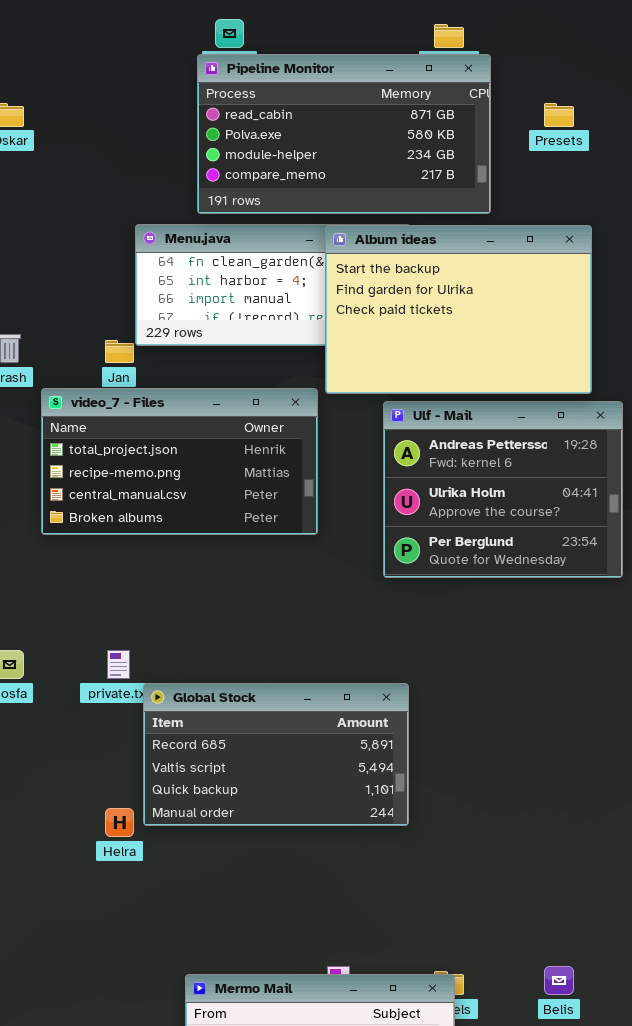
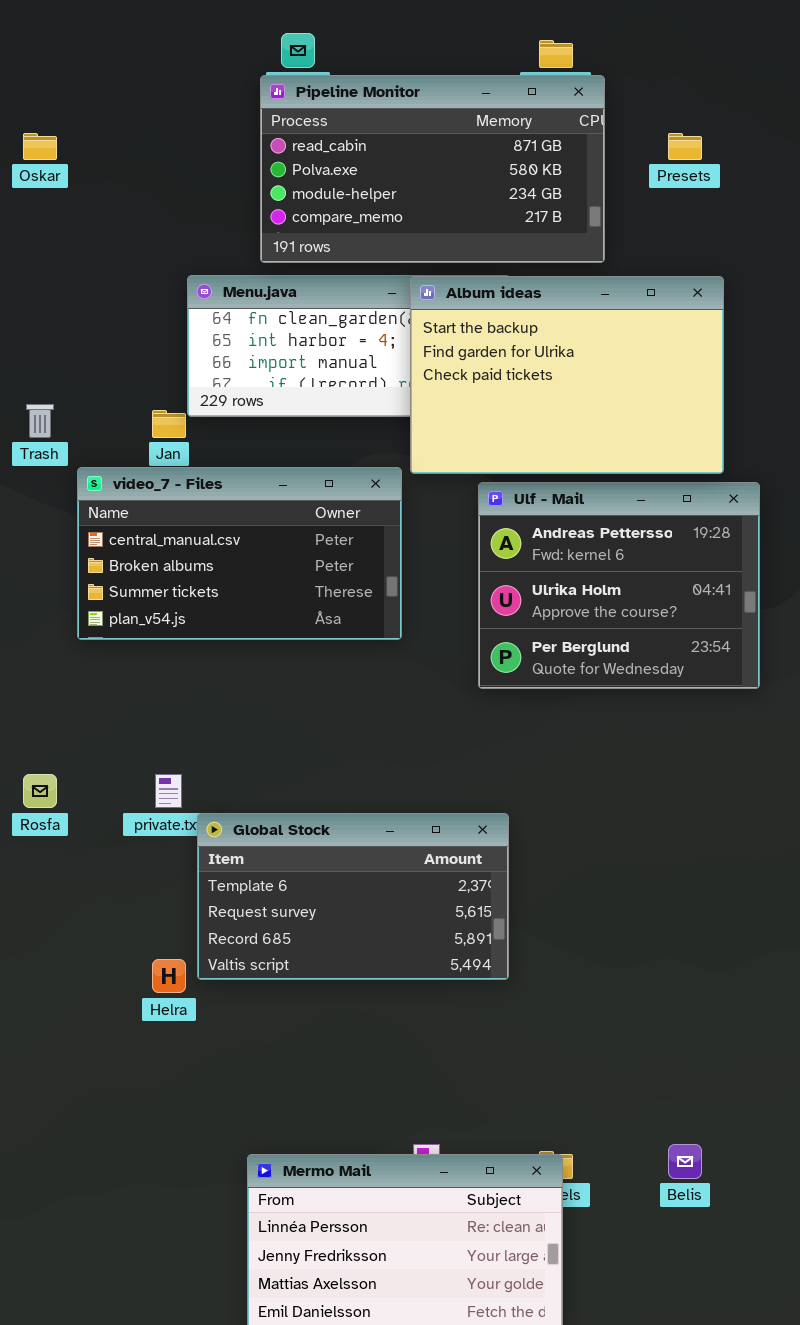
video_7 - Files: [41,388,318,535] -> [77,467,402,640], scrolled down 2 rows
Global Stock: [143,683,409,826] -> [197,813,509,980], scrolled up 2 rows

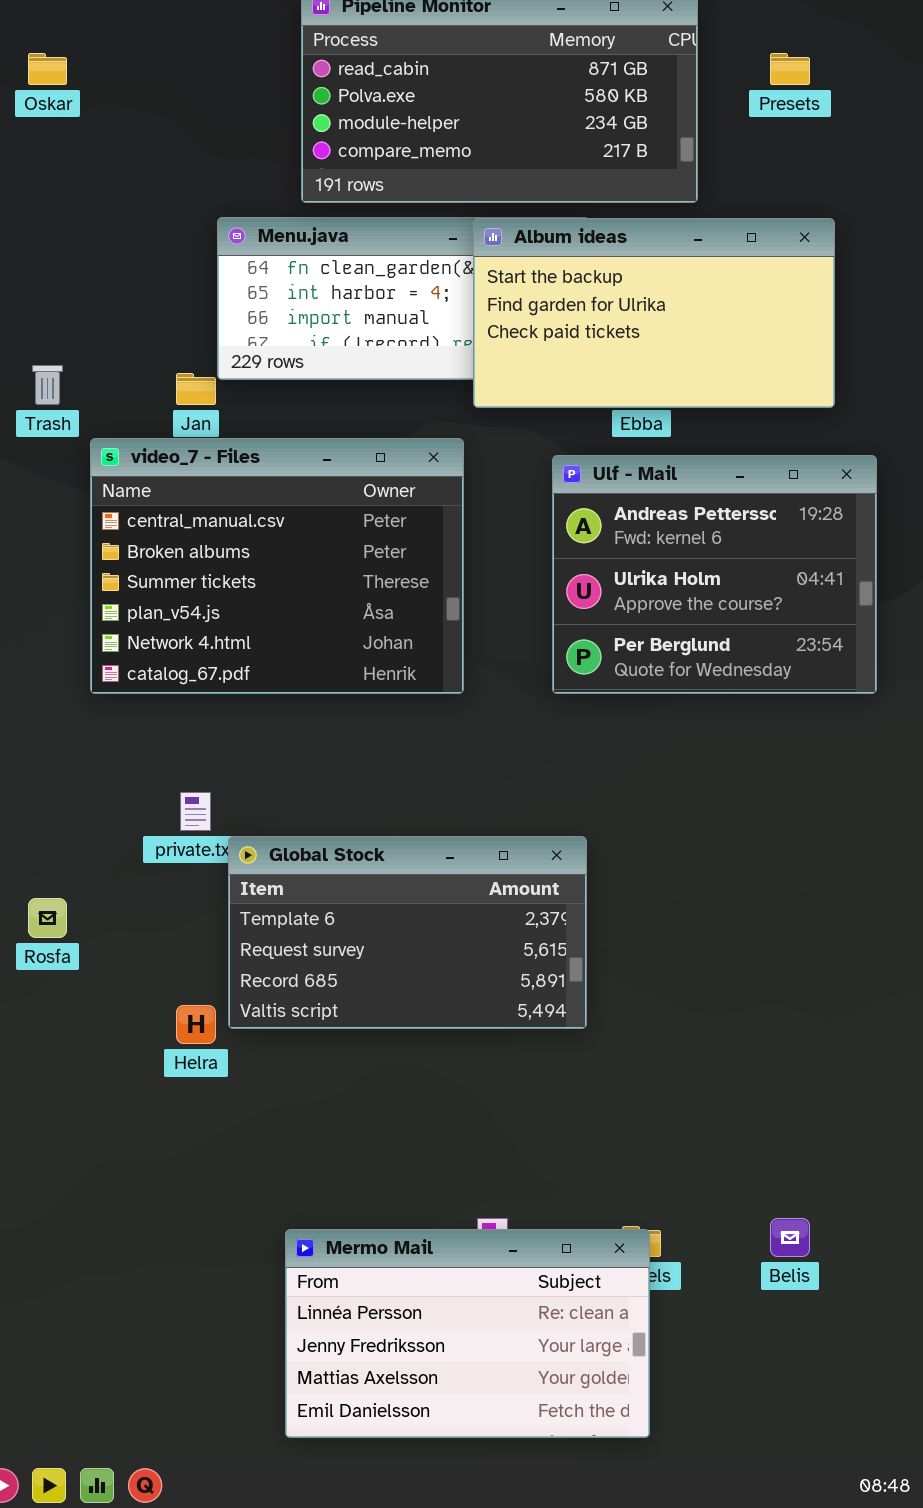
Album ideas: [410,276,724,474] -> [473,218,835,408], resized
video_7 - Files: [77,467,402,640] -> [90,438,464,694], resized
Rosfa: [23,774,57,808] -> [28,898,67,938], moved

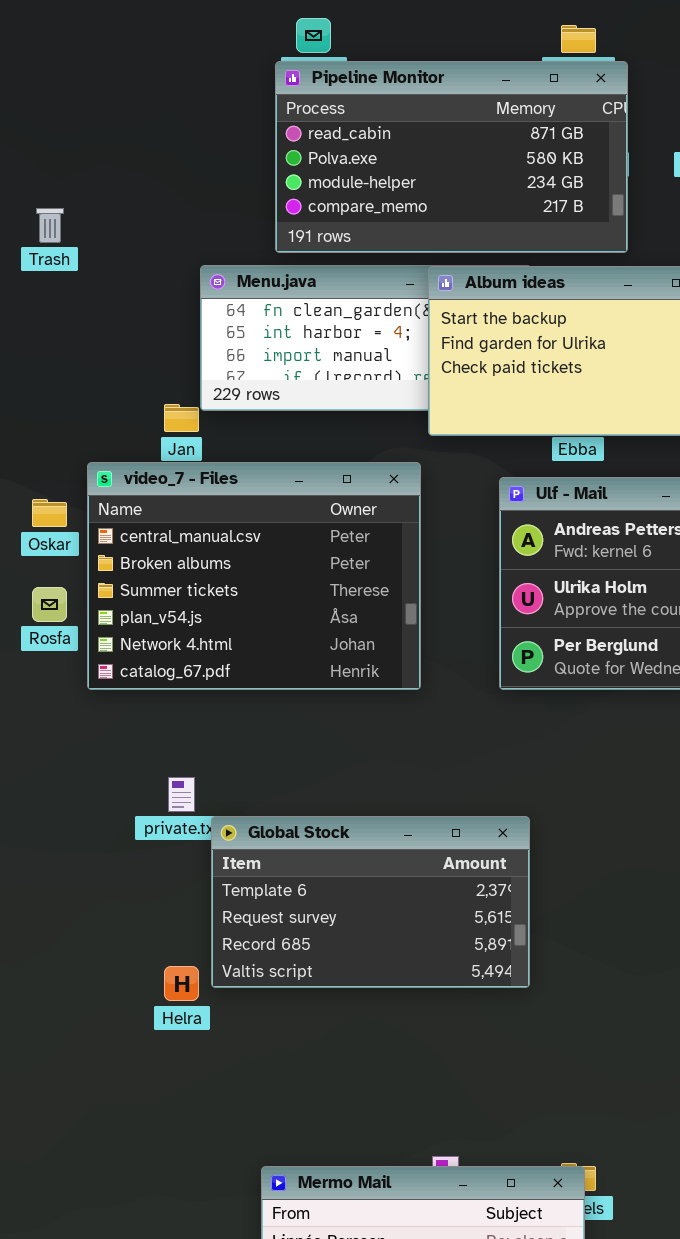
Oskar: [28,53,67,85] -> [32,499,67,527], moved
Trash: [32,365,63,405] -> [36,208,64,243], moved
Rosfa: [28,898,67,938] -> [32,587,67,622], moved

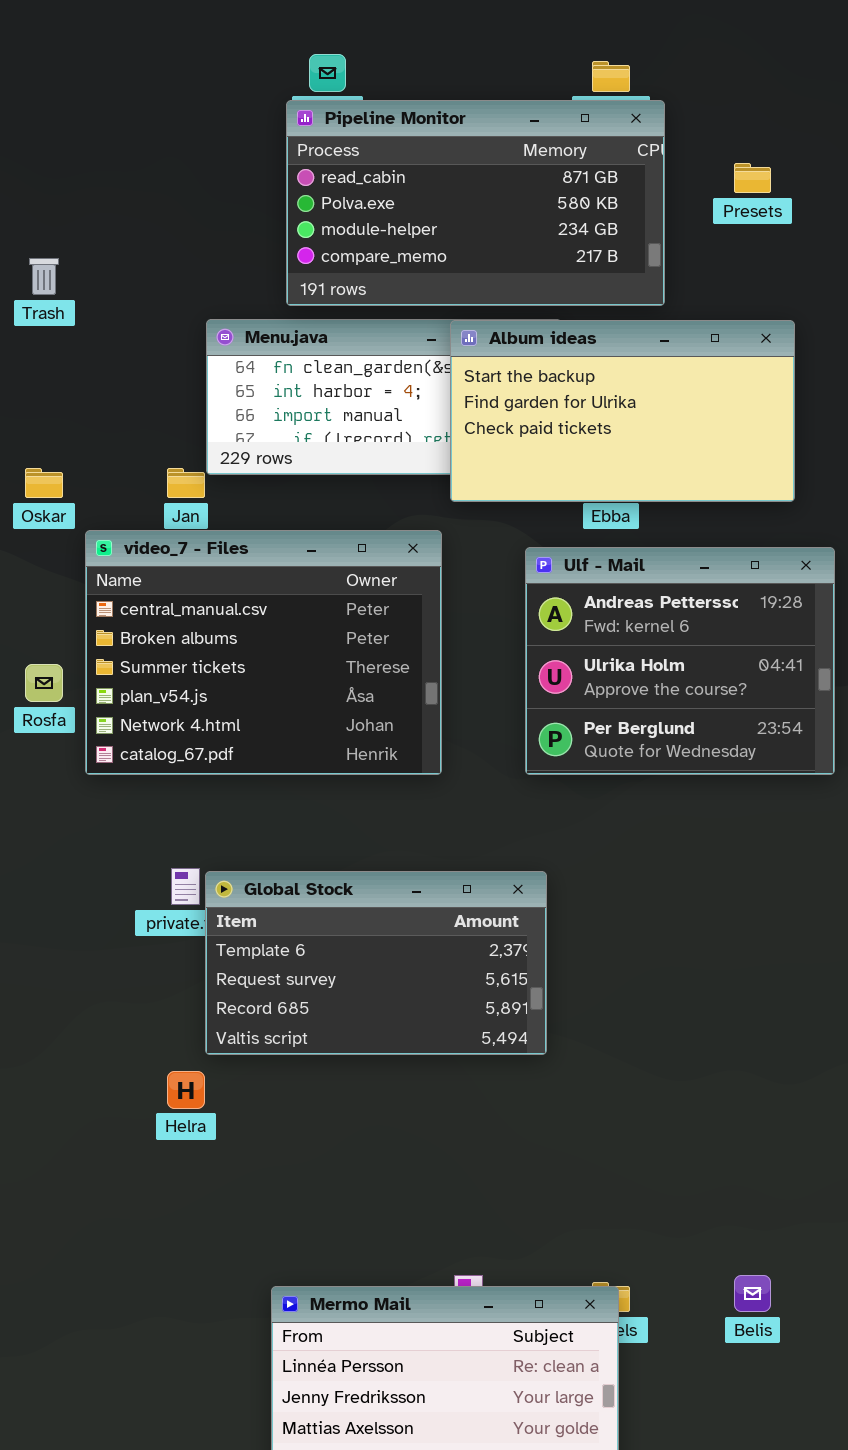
Oskar: [32,499,67,527] -> [25,468,63,498], moved
Global Stock: [211,816,530,988] -> [205,871,547,1055], moved

